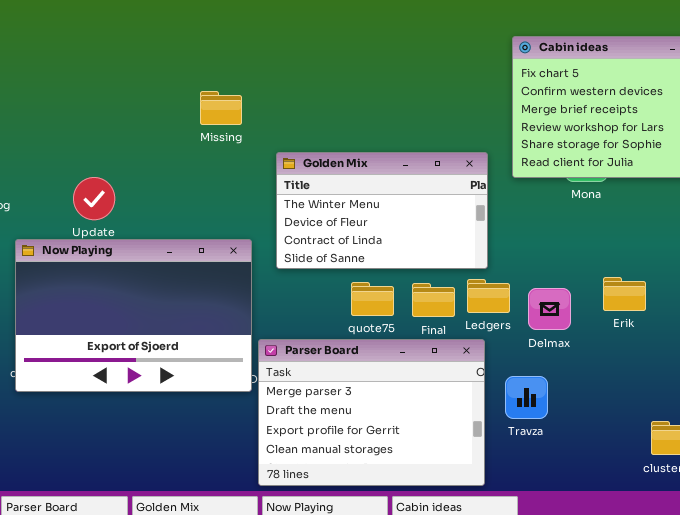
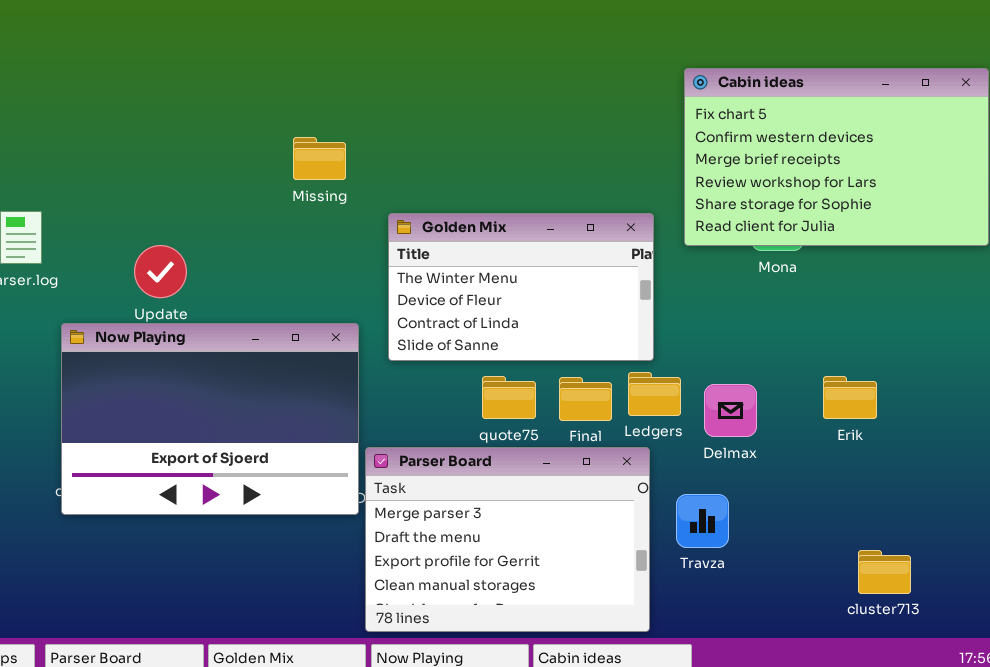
Erik: [603,277,646,311] -> [823,376,877,419], moved

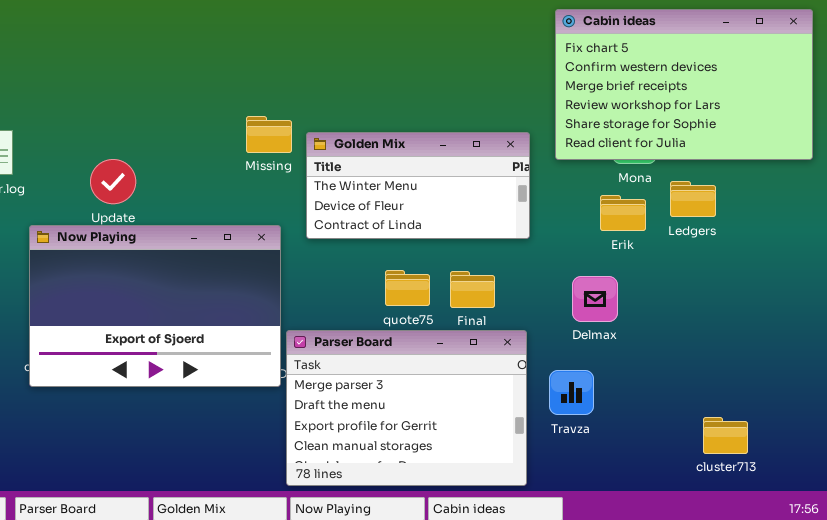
Missing: [293,137,346,180] -> [246,116,292,153], moved
Golden Mix: [388,213,654,361] -> [306,132,530,239], resized
Ledgers: [628,372,681,416] -> [670,181,716,217], moved
Erik: [823,376,877,419] -> [600,195,646,231], moved

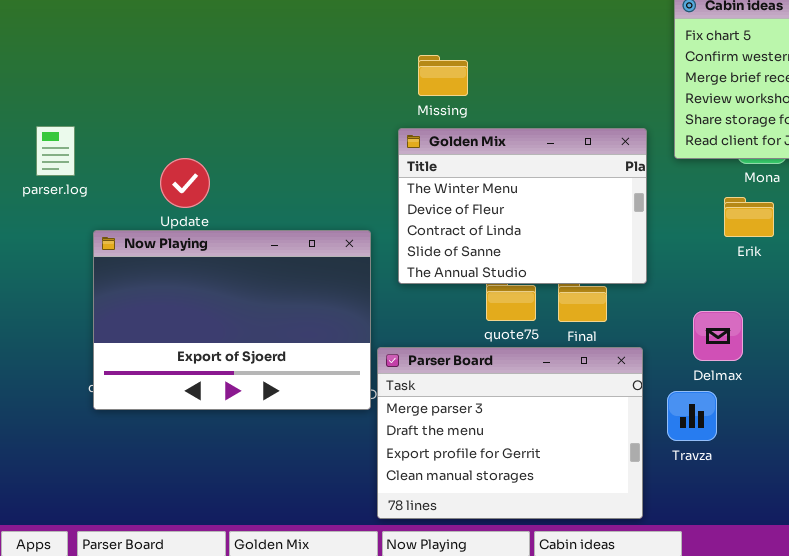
Missing: [246,116,292,153] -> [418,55,468,96], moved
Golden Mix: [306,132,530,239] -> [398,128,647,284], resized
Delmax: [572,276,618,322] -> [693,311,743,361], moved

